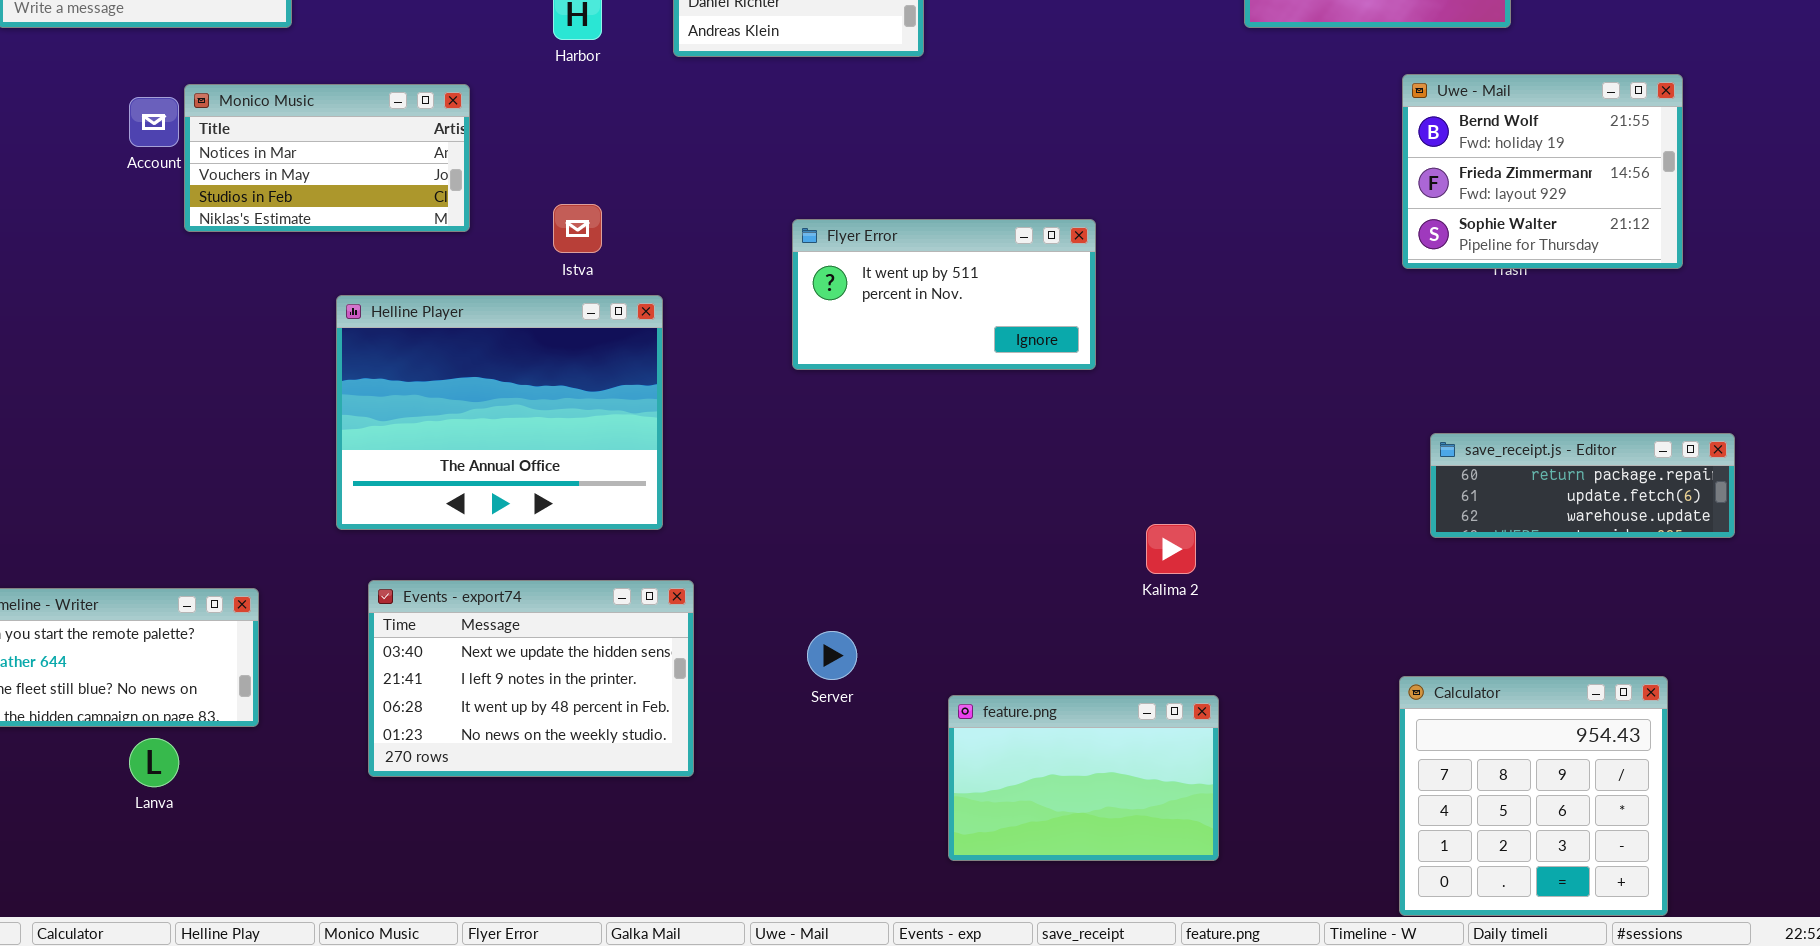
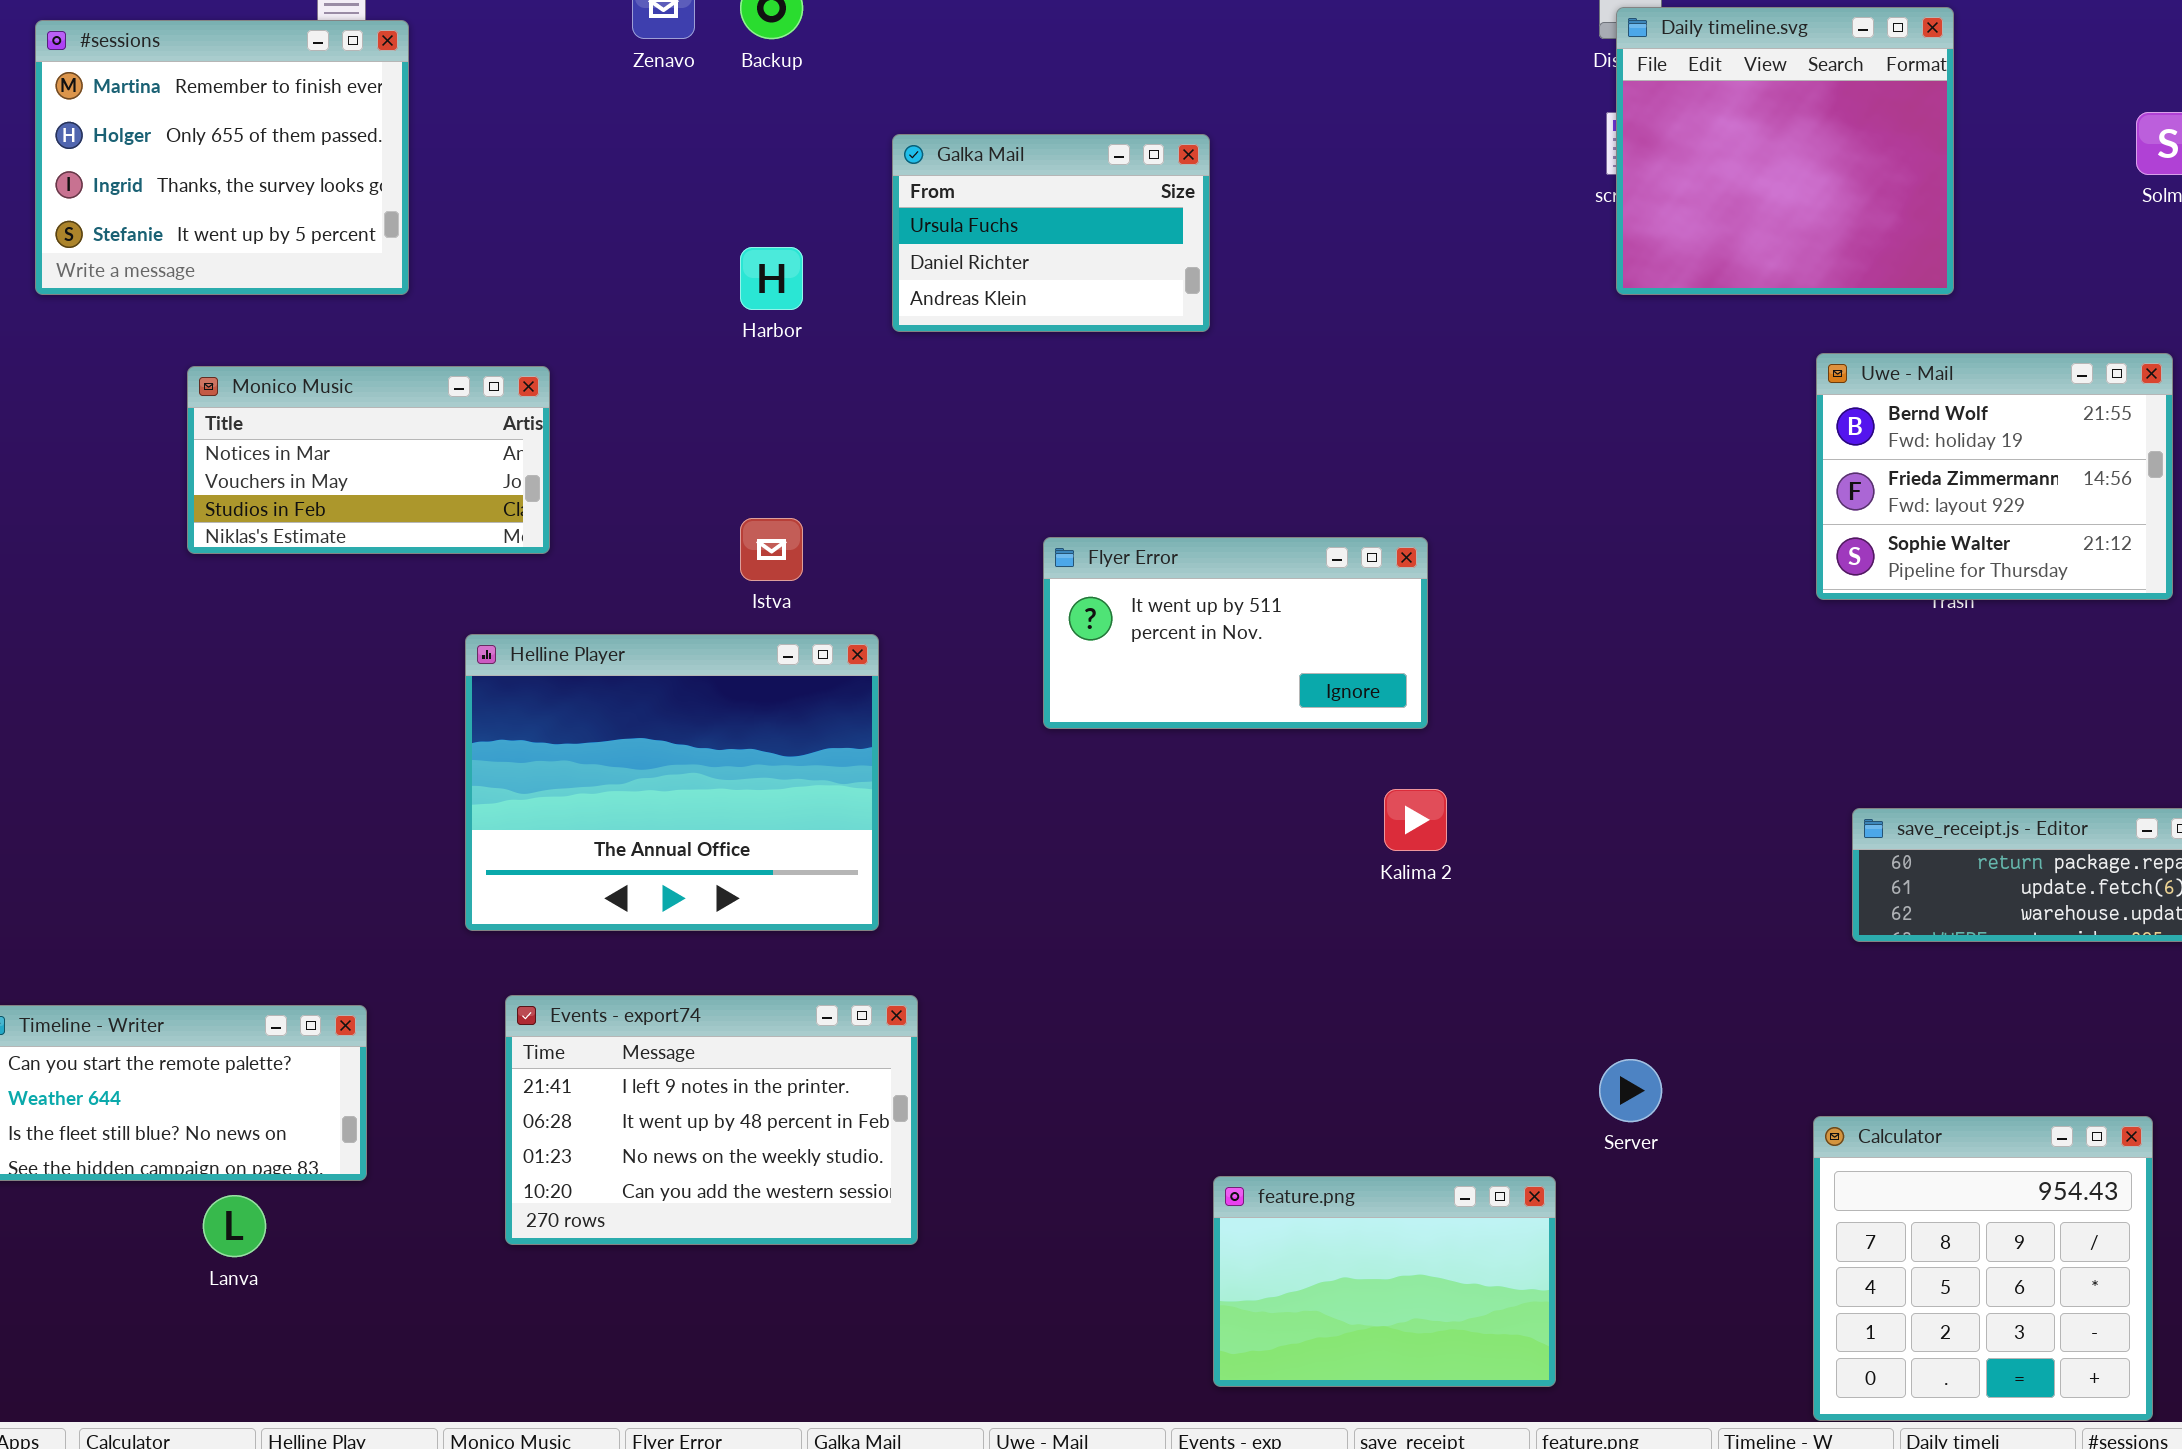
Monico Music: [184,84,470,232] -> [187,366,550,554], moved
Kalima 2: [1146,524,1196,574] -> [1384,789,1447,851], moved
Events - export74: [368,580,694,777] -> [505,995,918,1245], scrolled down 1 row
Server: [807,631,857,680] -> [1599,1059,1662,1122], moved
feature.png: [948,695,1219,861] -> [1213,1176,1556,1387], moved

